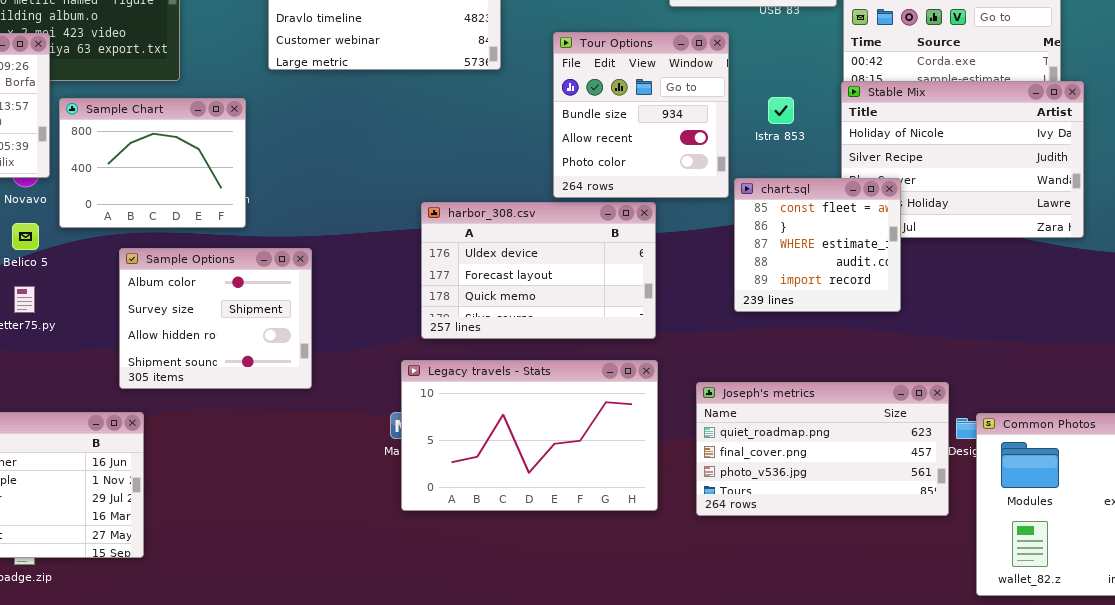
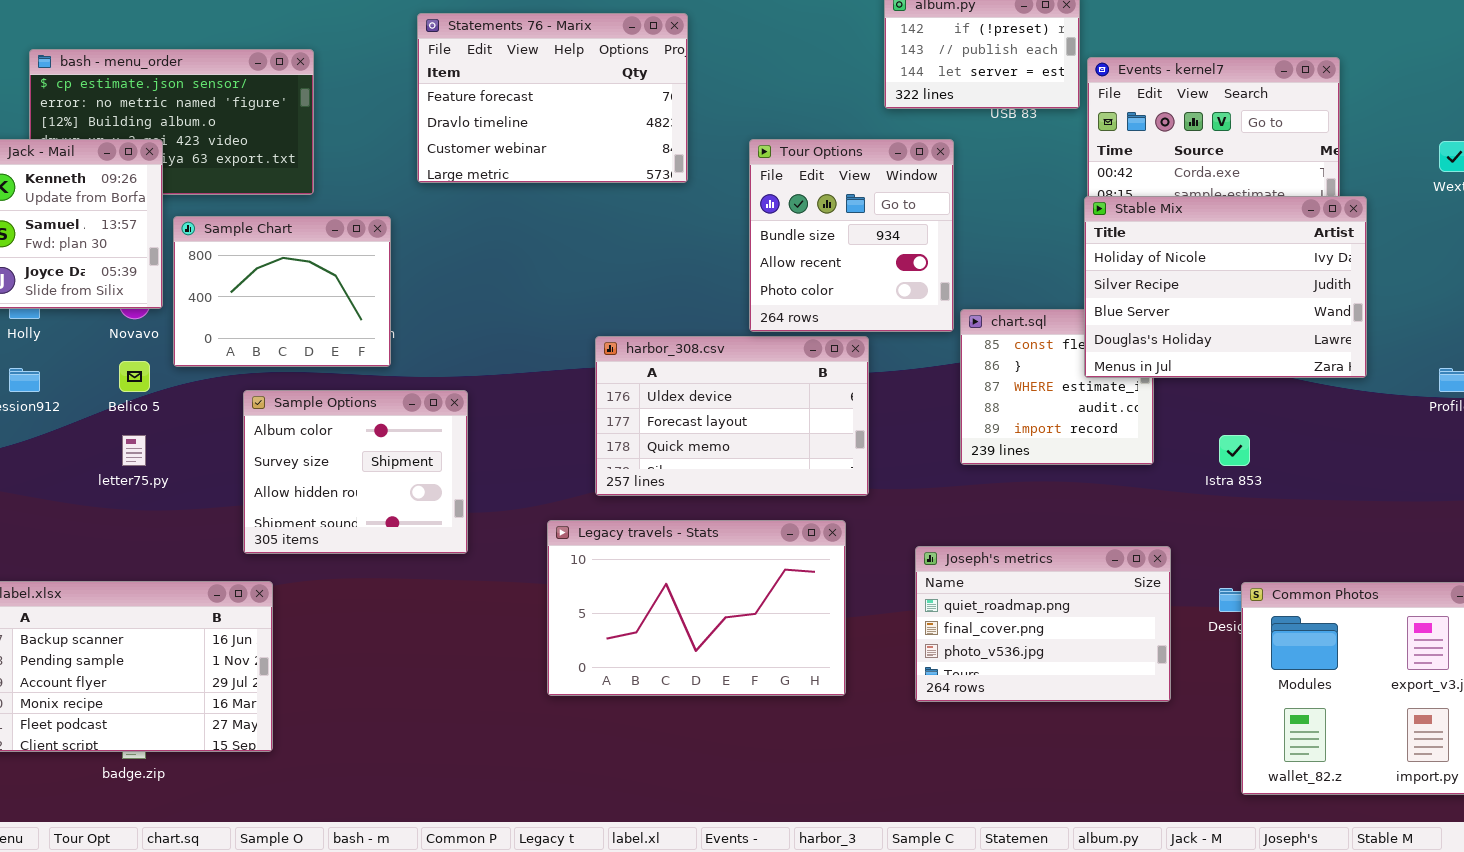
Stable Mix: [841,81,1084,238] -> [1084,196,1367,378], raised
Istra 853: [768,97,794,124] -> [1219,435,1250,466], moved
Legacy travels - Stats: [401,360,658,511] -> [547,520,846,696], moved
Joseph's metrics: [696,382,949,516] -> [915,546,1171,702], resized

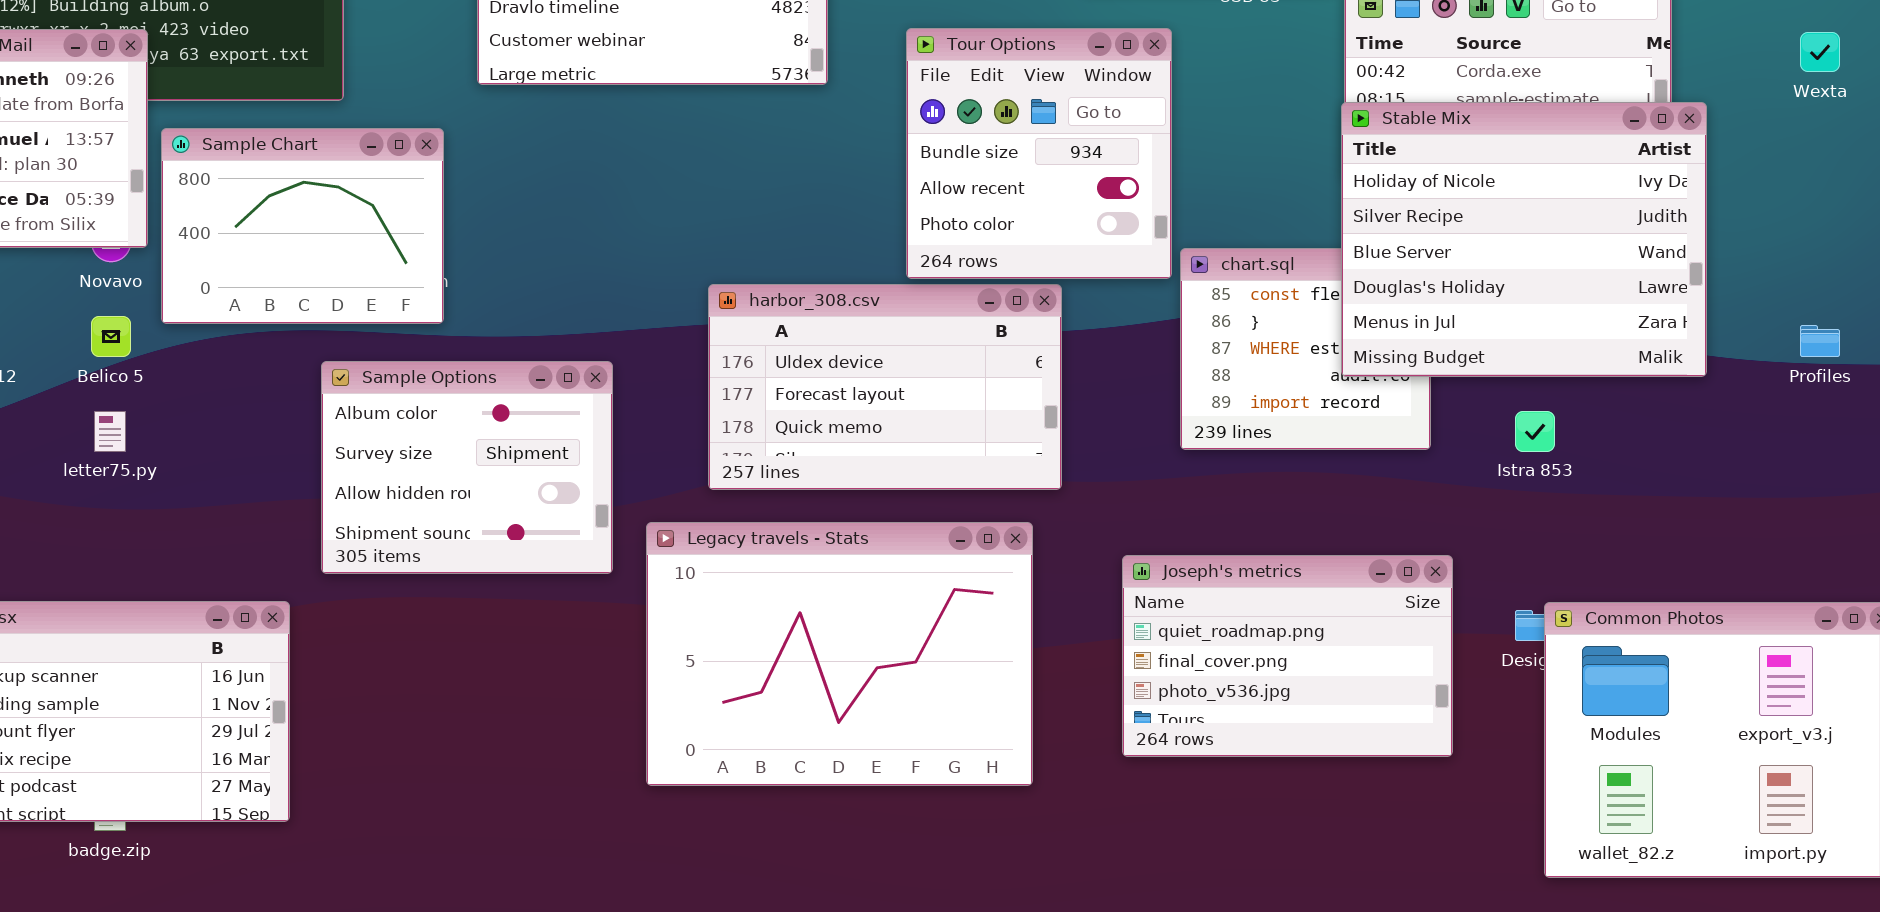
Stable Mix: [1084,196,1367,378] -> [1341,102,1707,377], resized
Sample Options: [243,390,468,554] -> [321,361,613,574], moved
Legacy travels - Stats: [547,520,846,696] -> [646,522,1033,786], resized

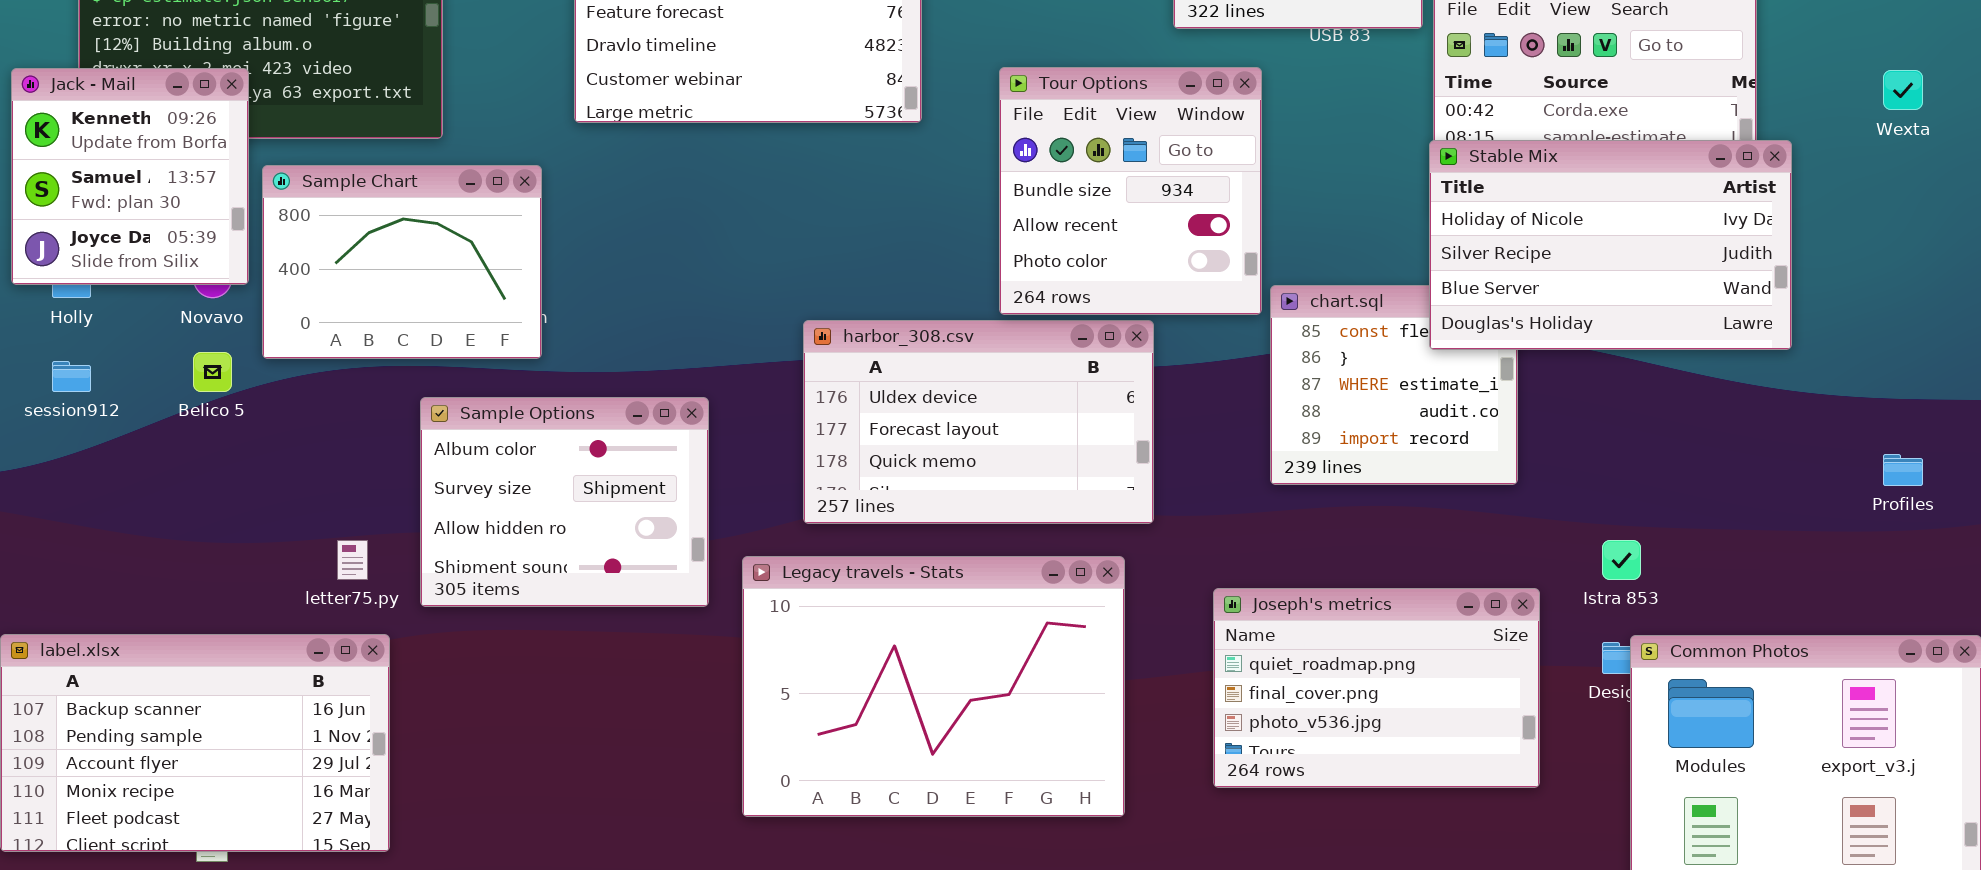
Stable Mix: [1341,102,1707,377] -> [1429,140,1792,350], resized
Profiles: [1800,325,1840,357] -> [1883,454,1923,486], moved
letter75.py: [94,411,126,452] -> [337,540,368,580], moved
Istra 853: [1515,411,1555,452] -> [1602,540,1641,580], moved

